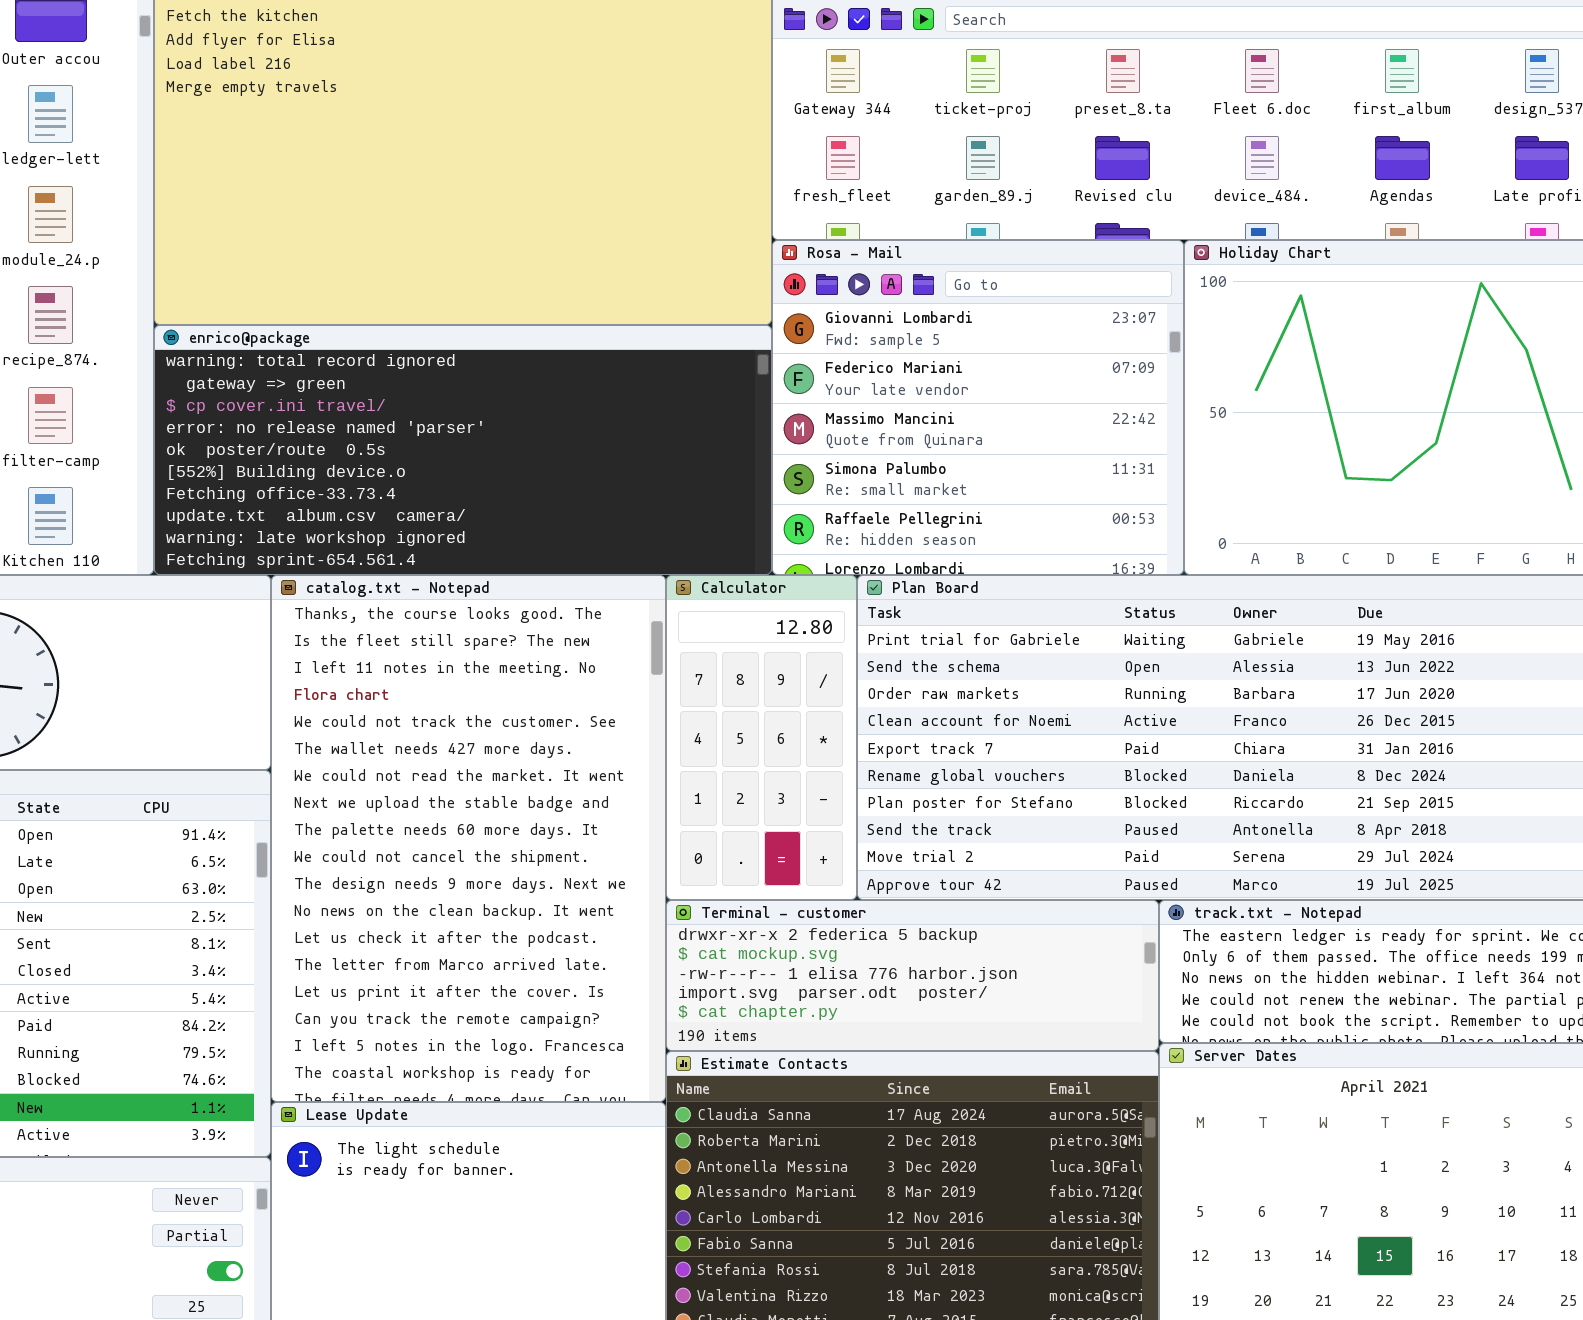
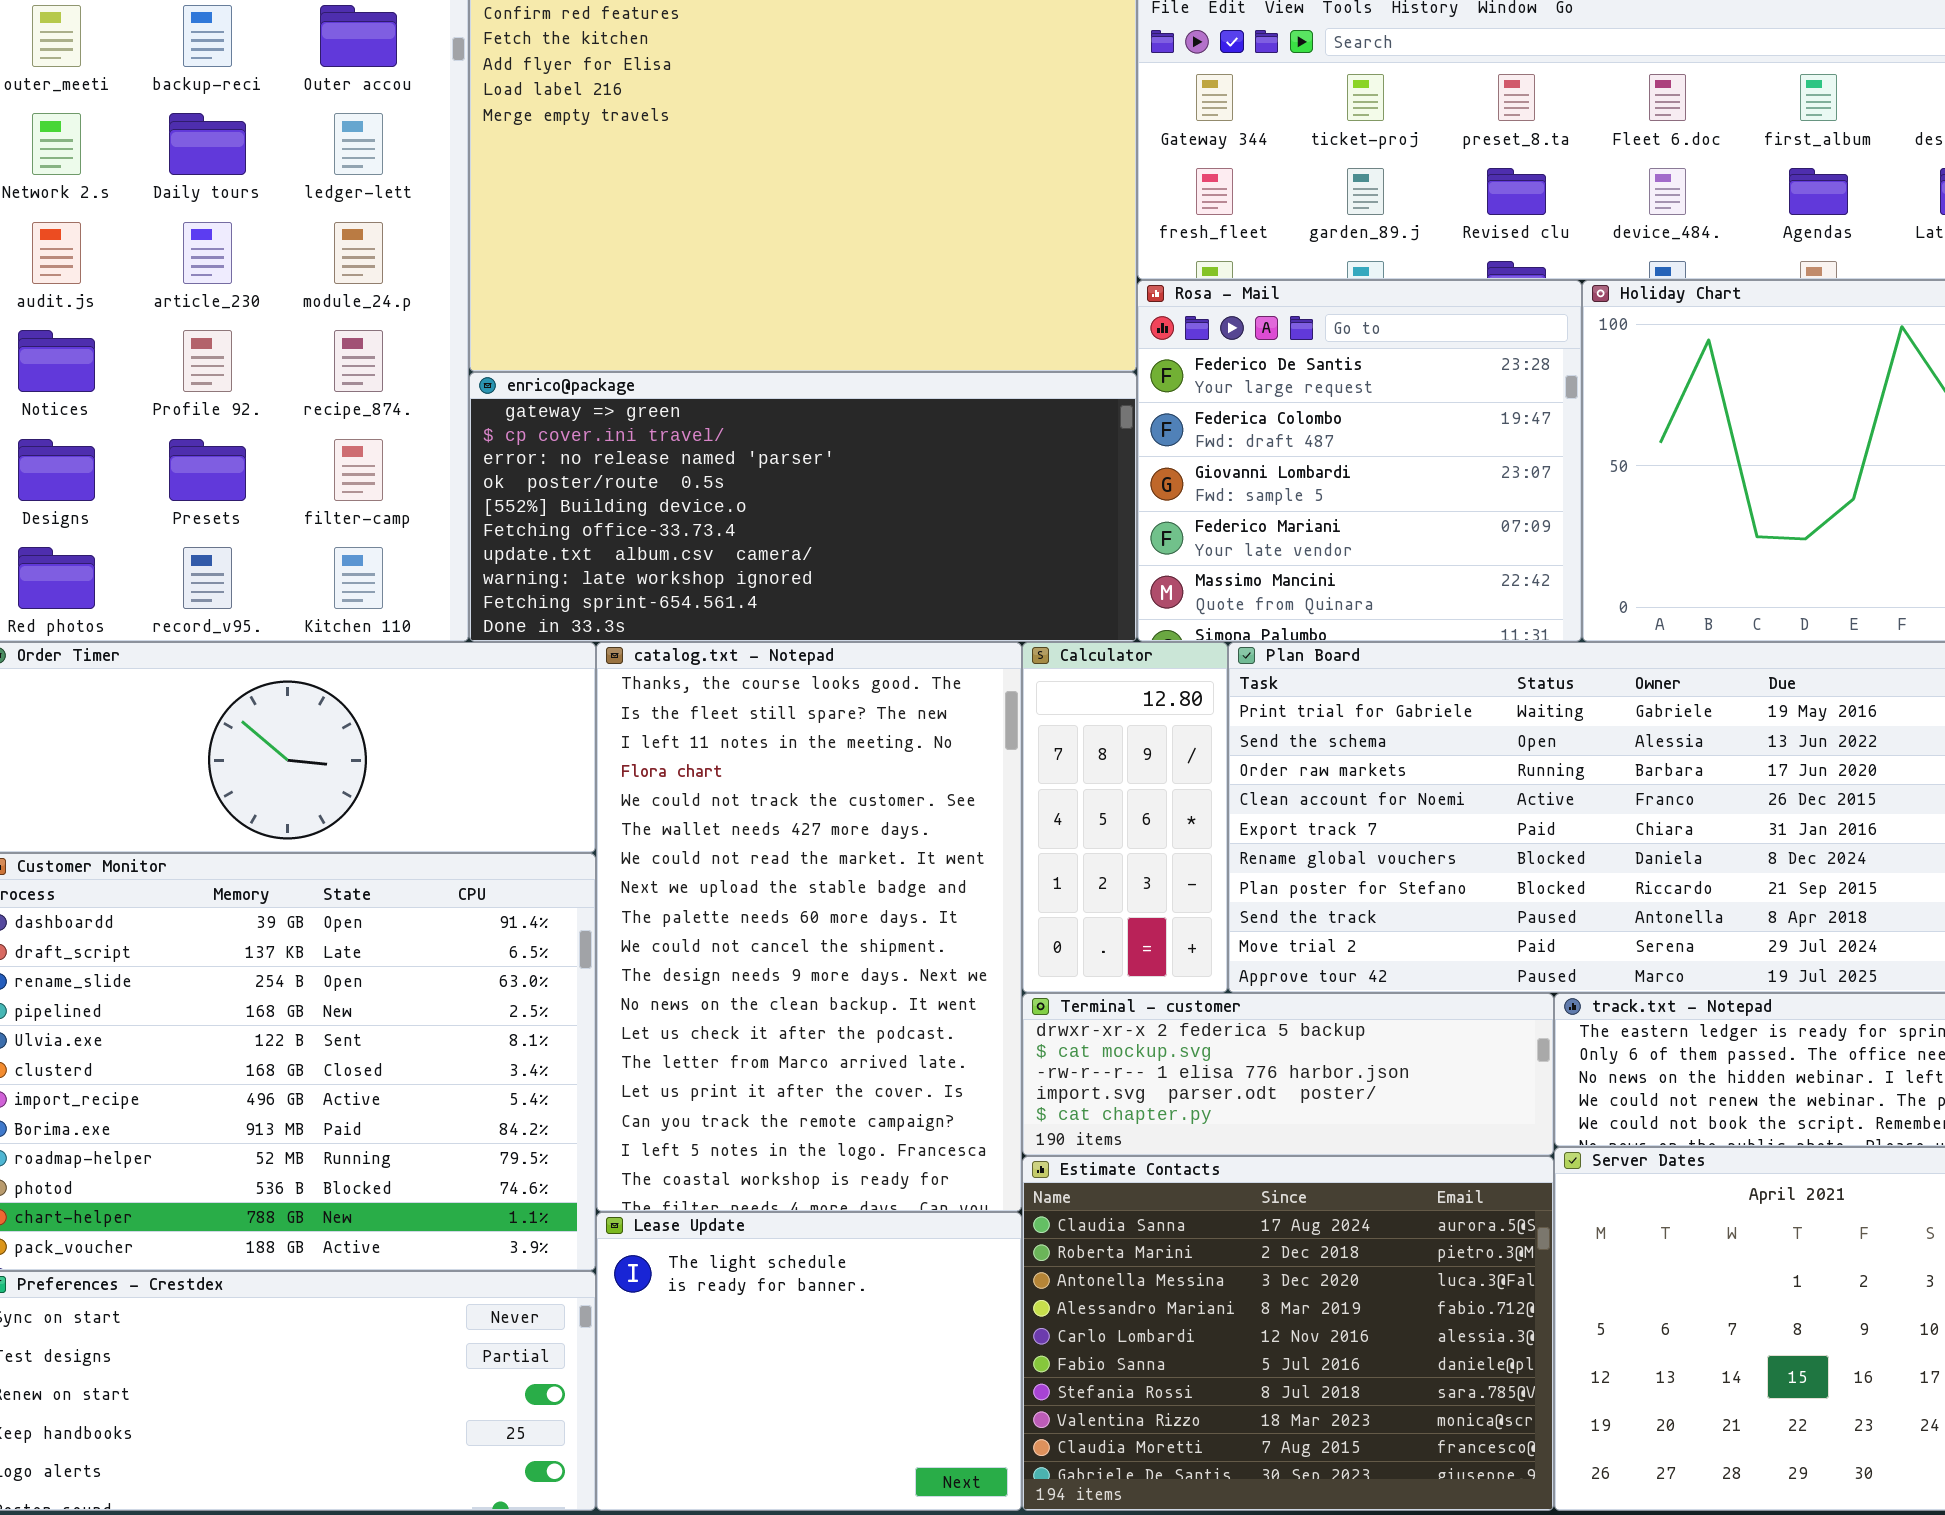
Rosa - Mail: [772,240,1184,575] -> [1137,280,1582,642], scrolled up 2 rows
enrico@package: [154,325,772,575] -> [469,372,1137,642], scrolled down 1 row

